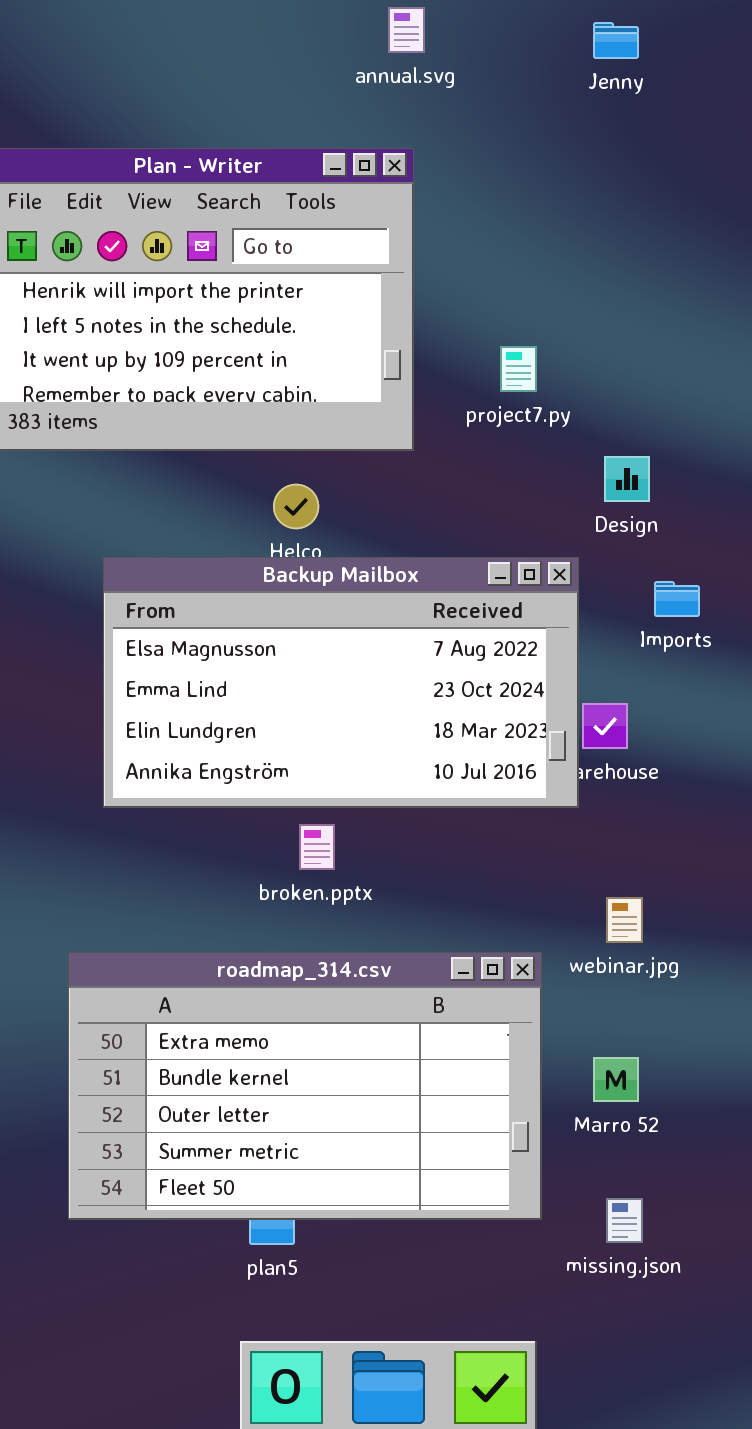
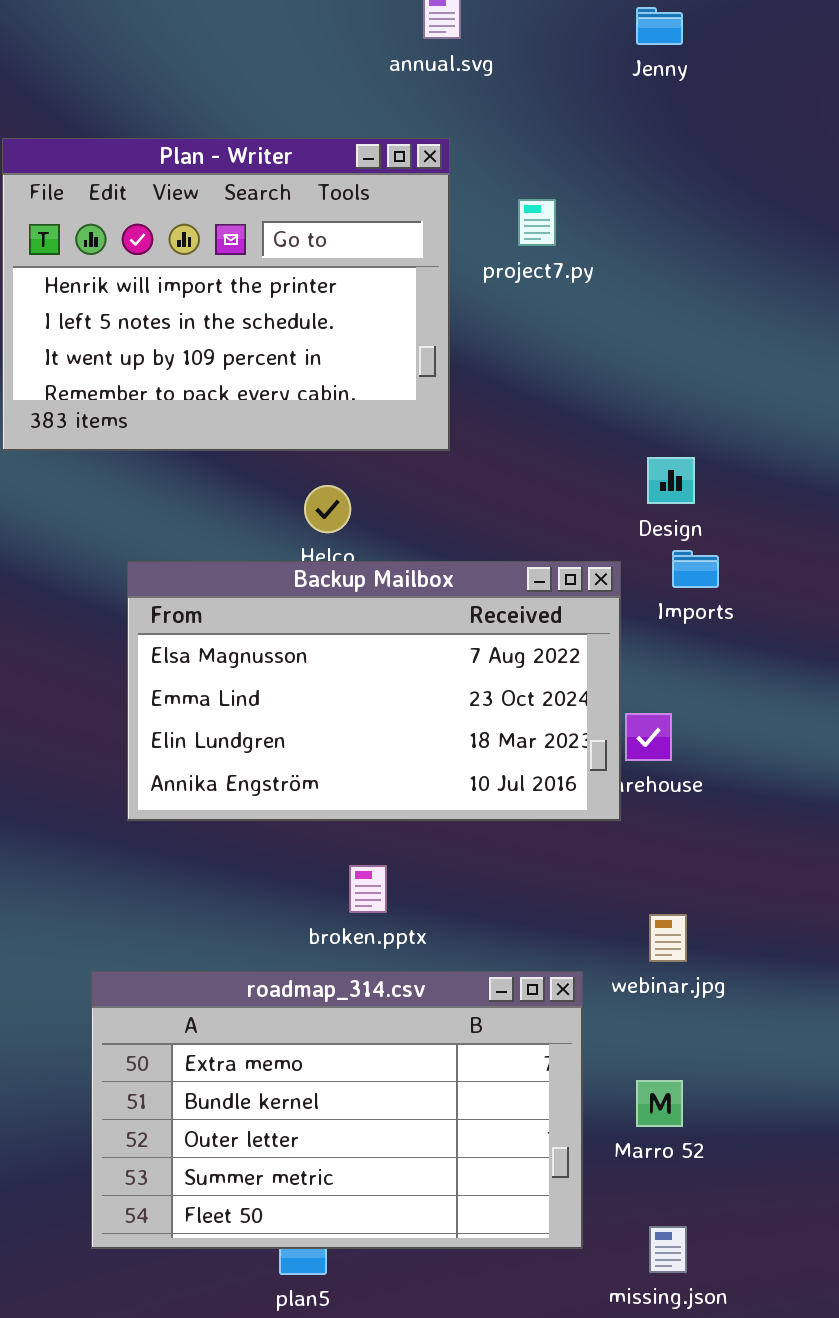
project7.py: [500,346,537,392] -> [518,199,556,246], moved
Imports: [654,581,700,617] -> [672,550,719,588], moved
broken.pptx: [299,824,335,870] -> [349,865,387,913], moved

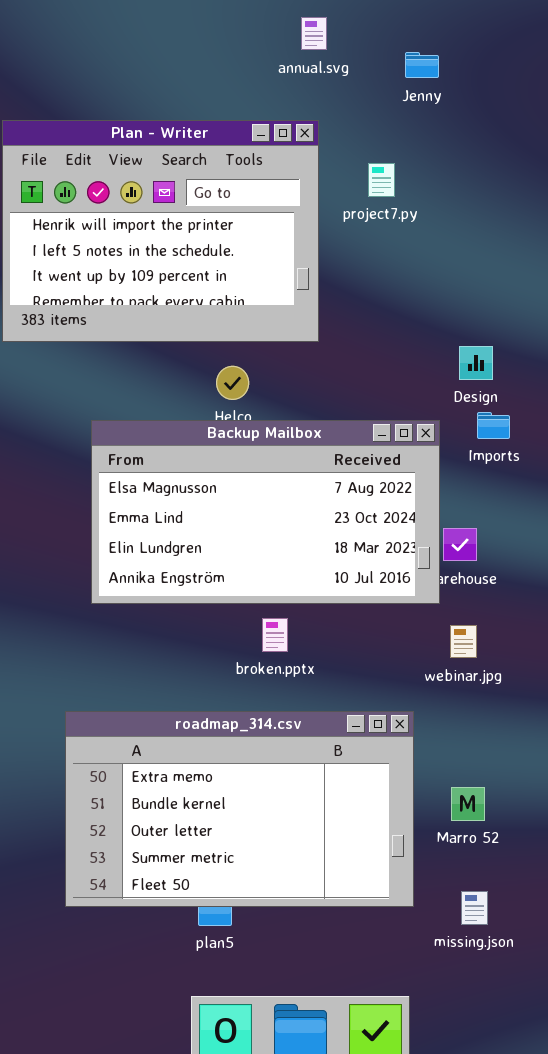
Jenny: [636,7,683,45] -> [405,52,439,78], moved
broken.pptx: [349,865,387,913] -> [262,618,288,652], moved
webinar.jpg: [649,914,687,962] -> [450,625,477,658], moved

